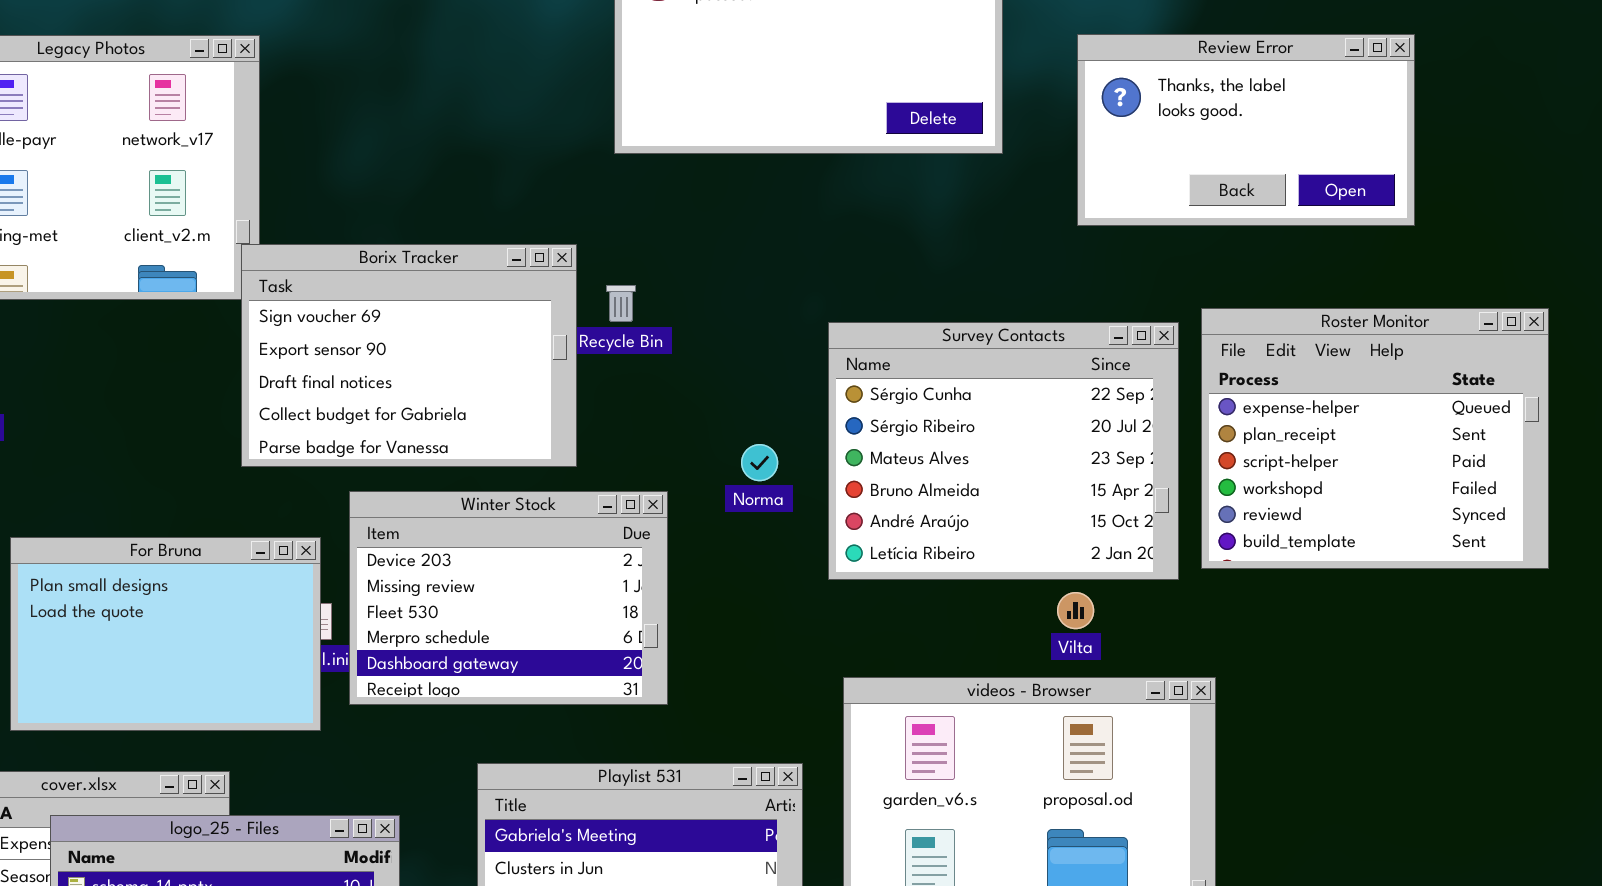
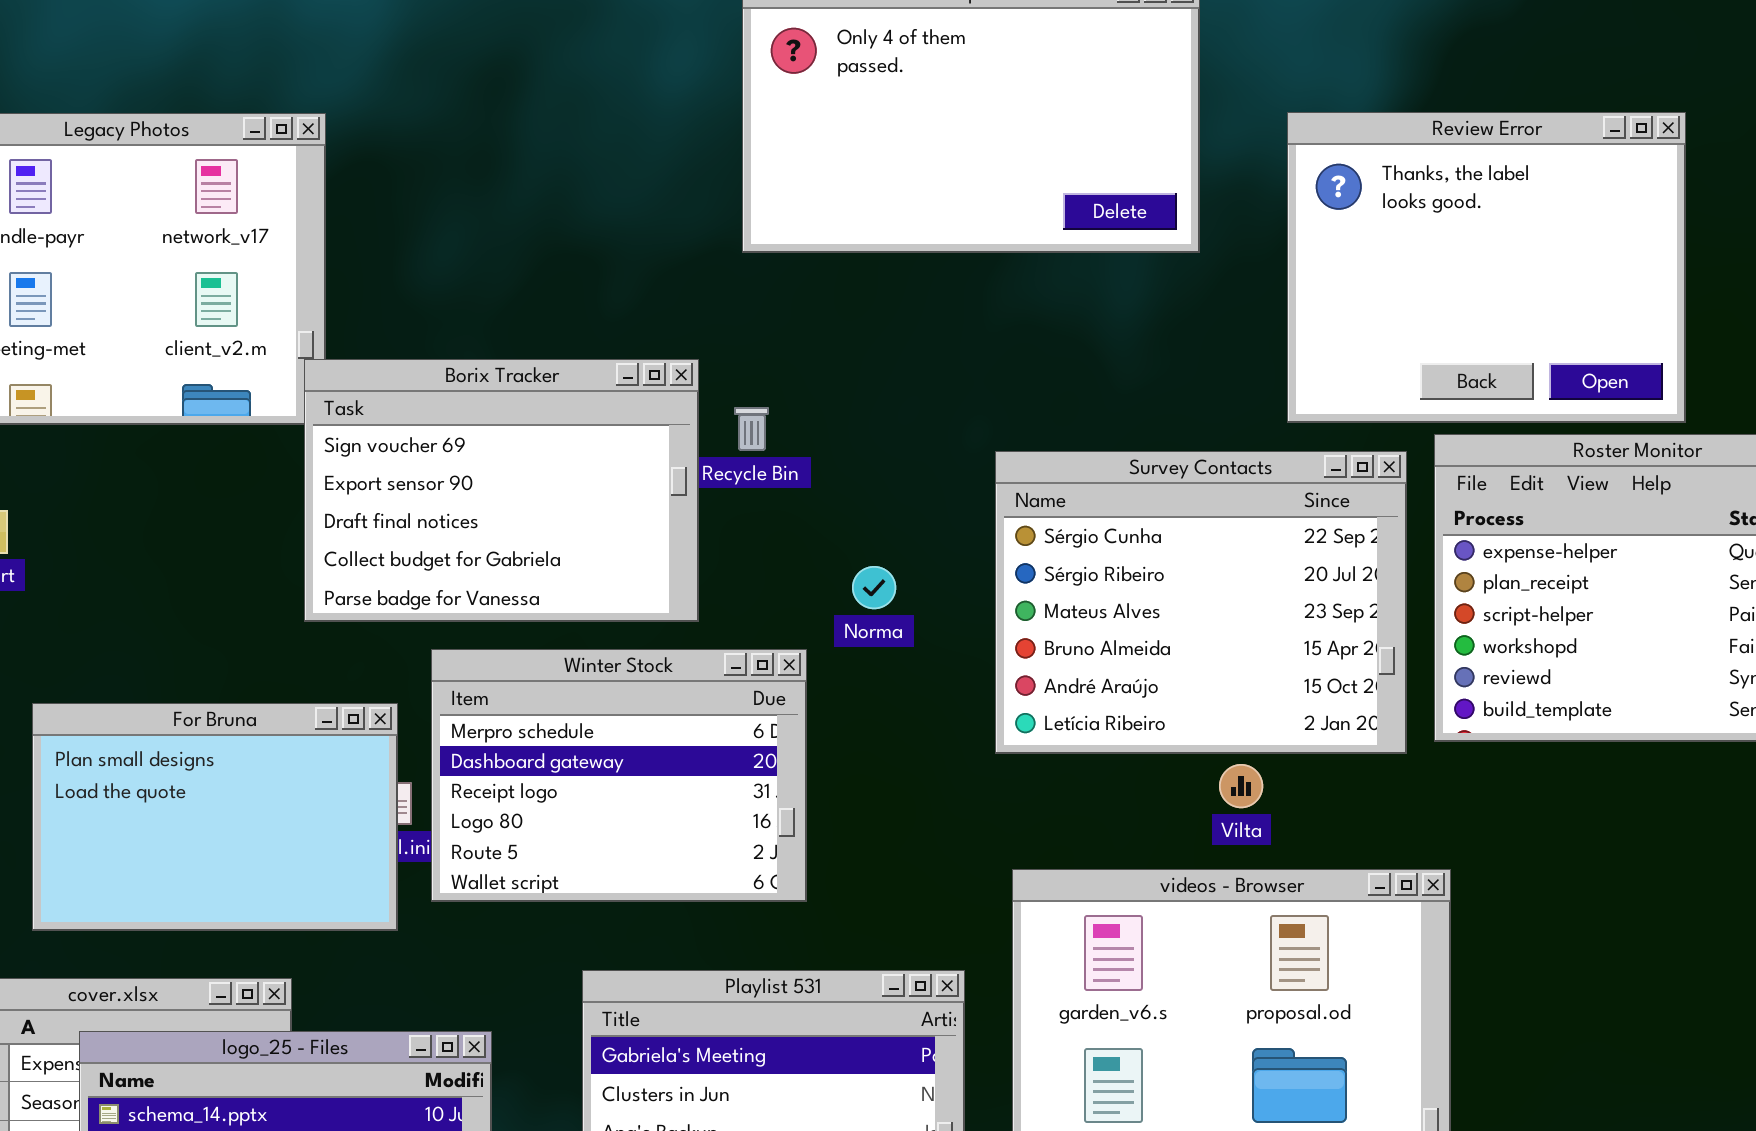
Review Error: [1077,34,1415,226] -> [1287,112,1686,423], resized
Norma: [741,444,778,481] -> [852,566,896,609], moved
Winter Stock: [349,491,668,705] -> [431,649,807,902], scrolled down 3 rows
Vilta: [1057,592,1094,629] -> [1219,764,1263,808], moved

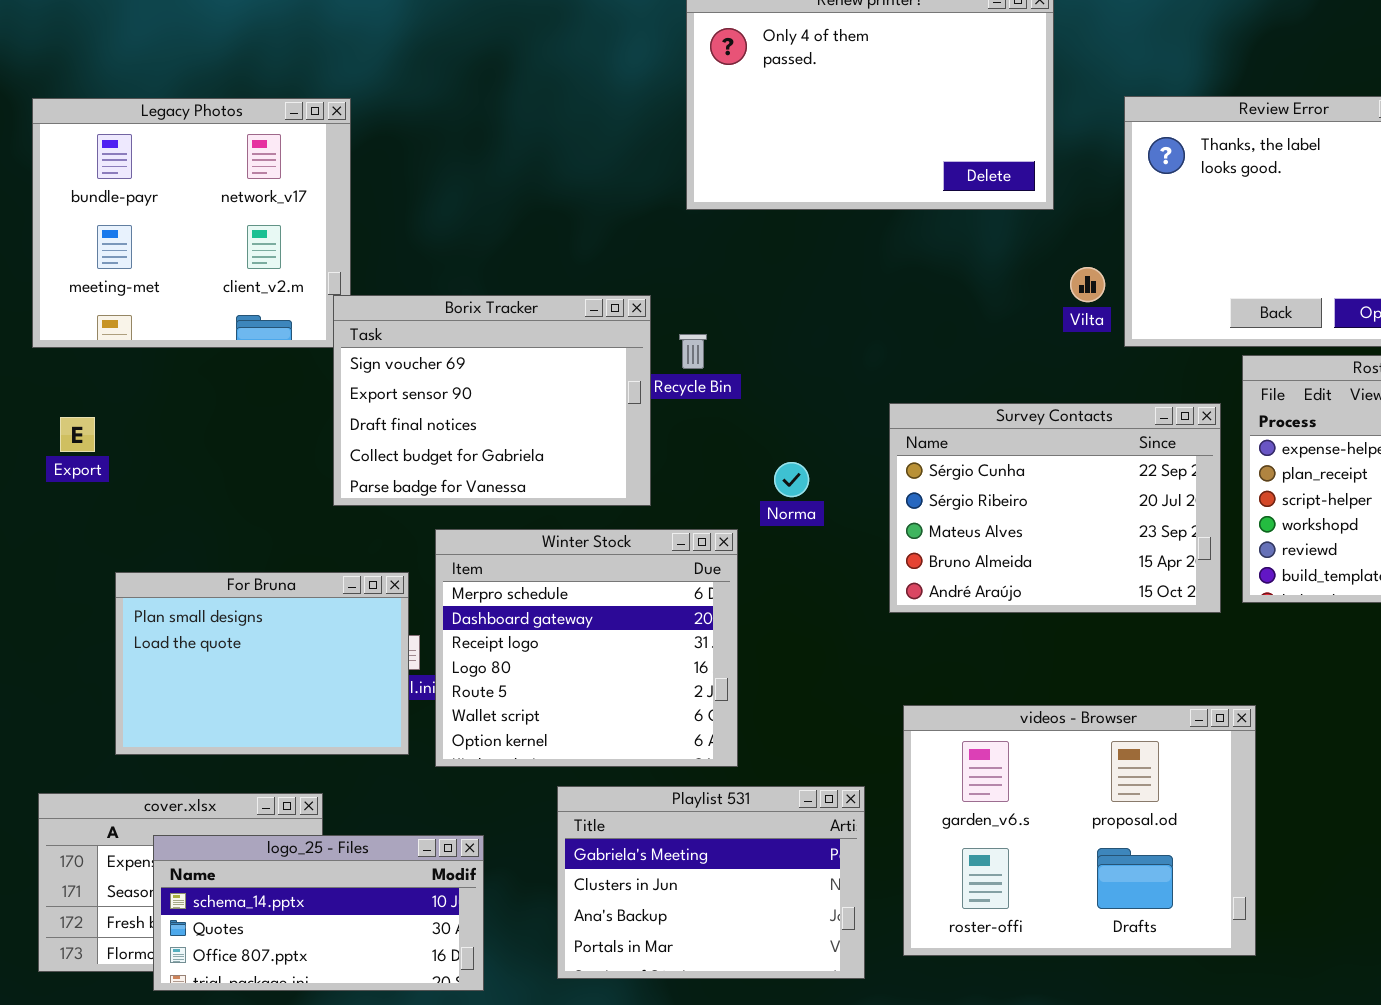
Survey Contacts: [995,451,1407,754] -> [889,403,1221,613], resized
Winter Stock: [431,649,807,902] -> [435,529,738,767], resized
Vilta: [1219,764,1263,808] -> [1070,267,1105,302], moved

